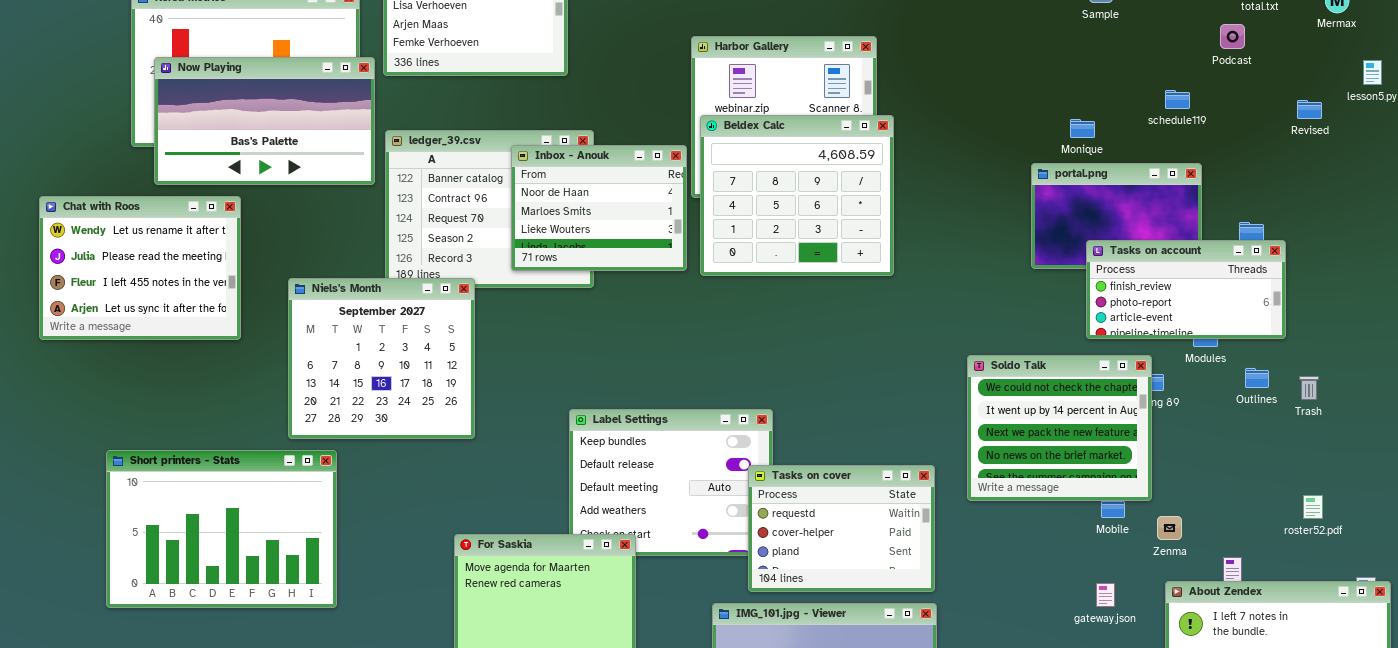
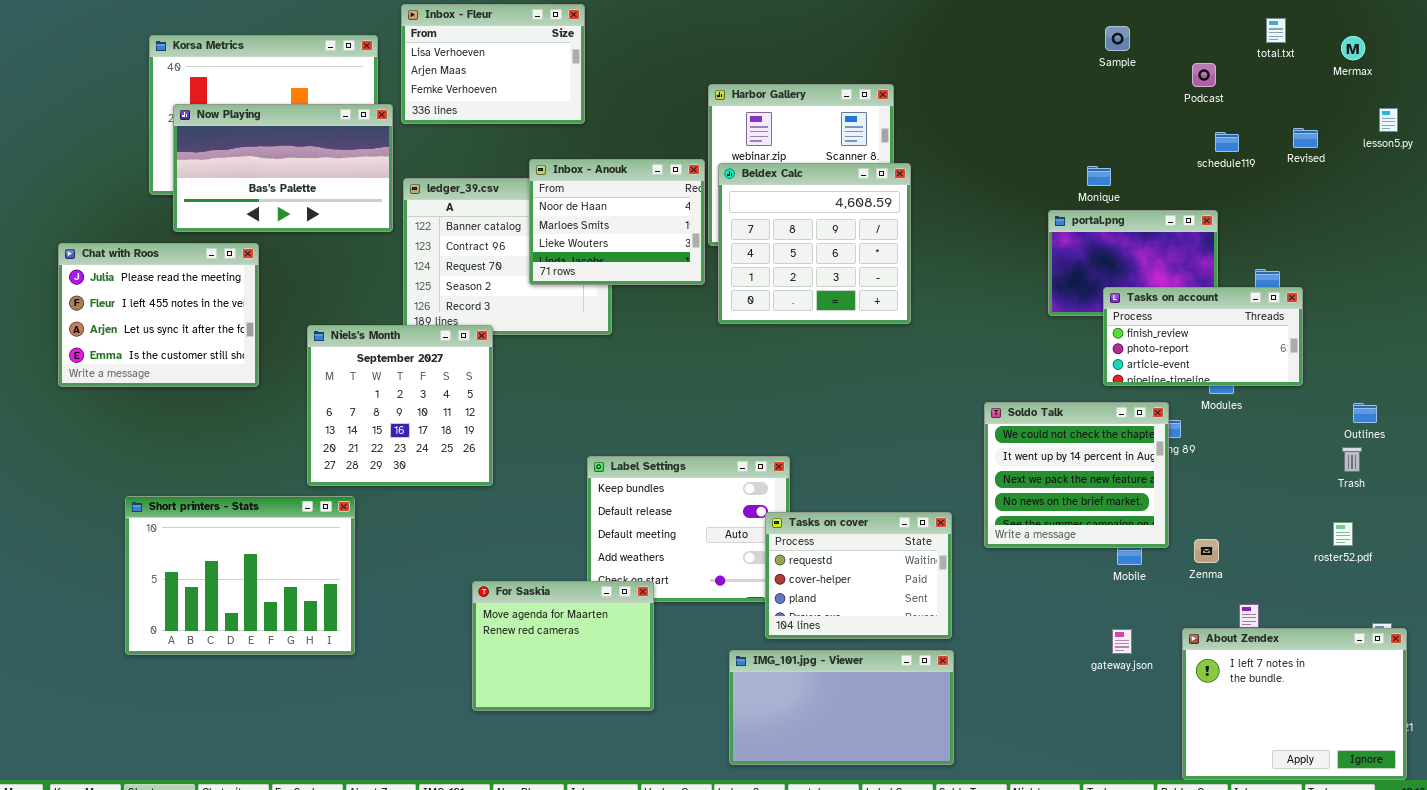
Podcast: [1220,24,1245,49] -> [1192,63,1216,87], moved
schedule119: [1165,90,1190,109] -> [1215,132,1239,152], moved
Revised: [1297,100,1322,119] -> [1293,128,1318,148], moved
Inbox - Anouk: [511,145,687,271] -> [529,159,705,285], moved
Chat with Roos: [39,196,241,340] -> [58,243,259,387], scrolled down 1 row
Outlines: [1245,368,1269,388] -> [1353,403,1377,423], moved
Trash: [1299,376,1319,400] -> [1342,447,1362,472], moved
roster52.pdf: [1303,495,1323,519] -> [1333,522,1353,546], moved
Zenma: [1157,516,1182,540] -> [1194,539,1219,563], moved

